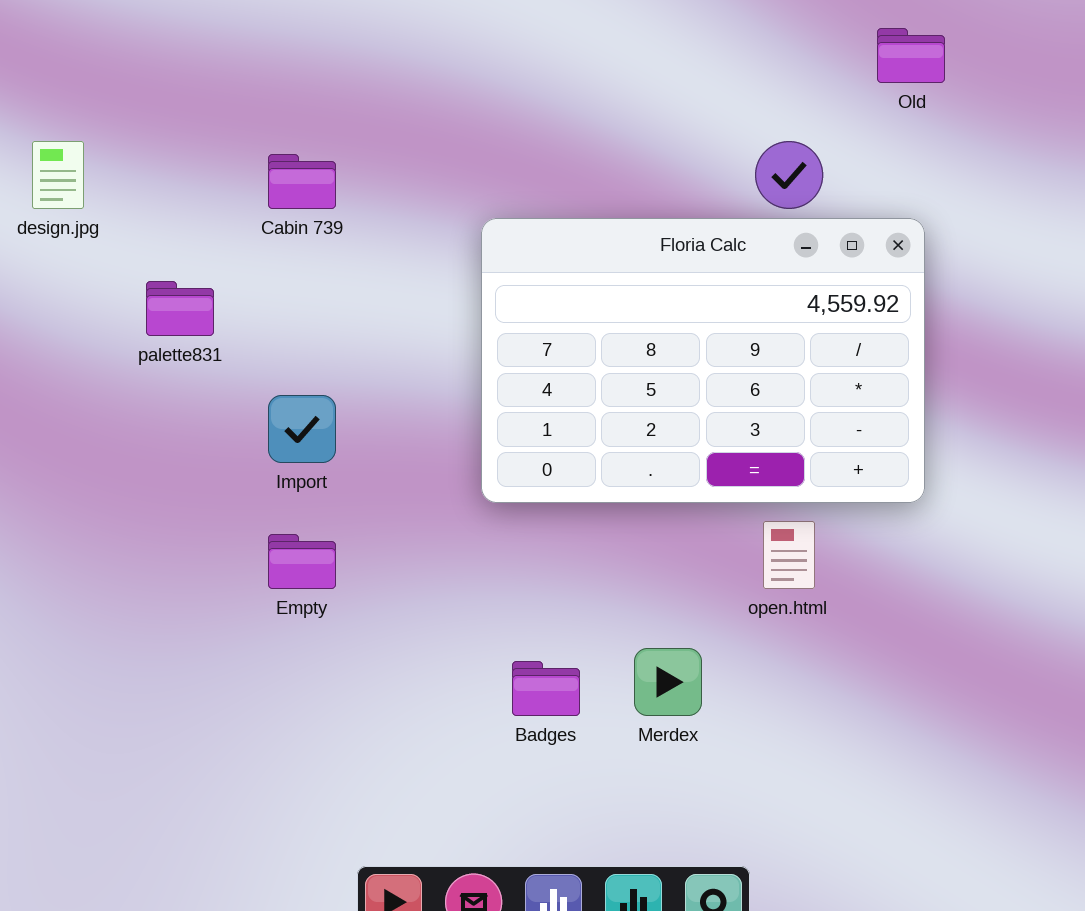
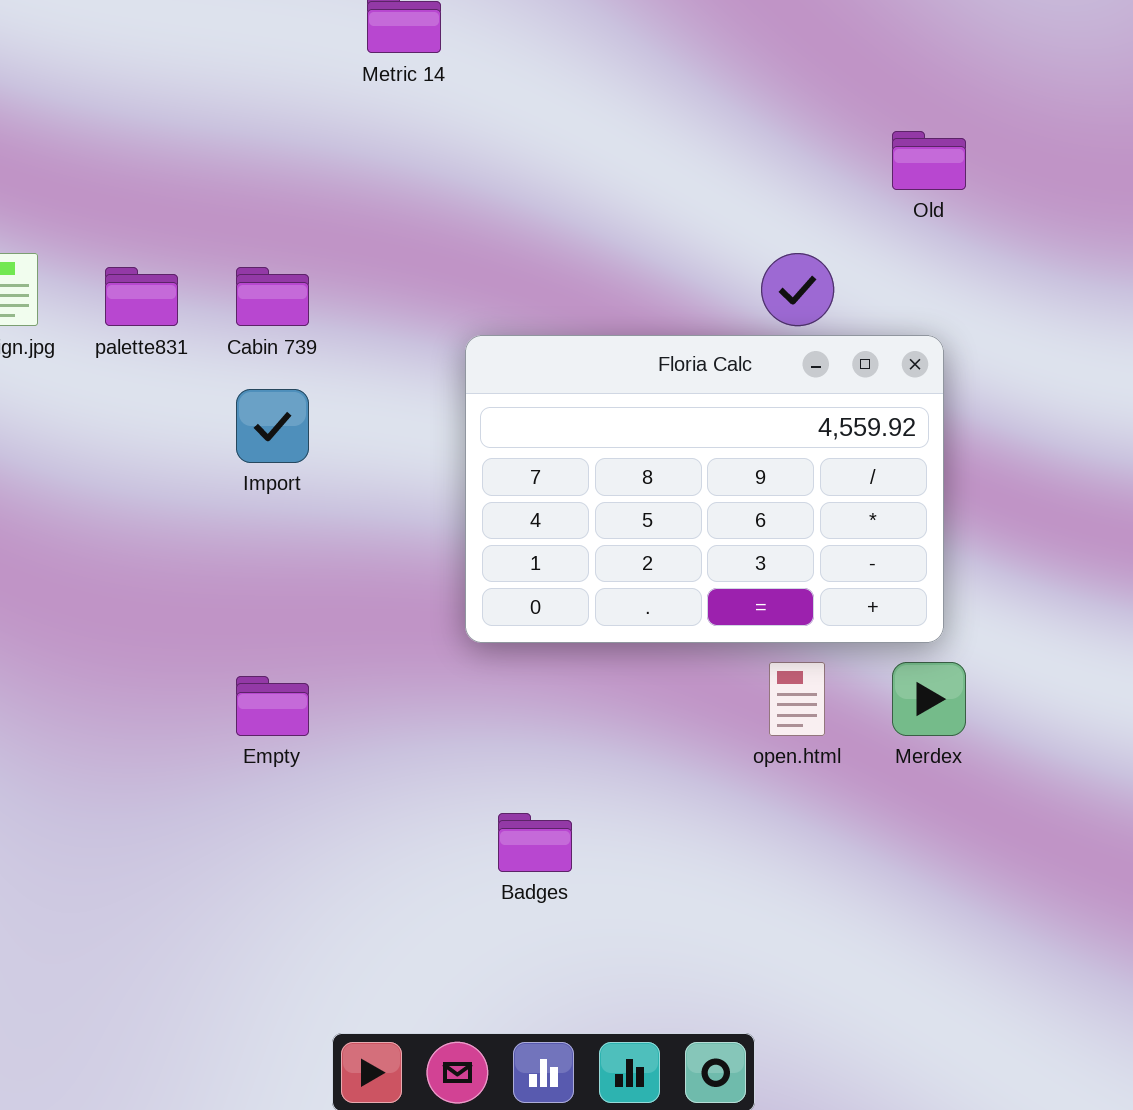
palette831: [146,281,214,336] -> [105,267,178,326], moved
Import: [268,395,336,463] -> [236,389,309,463], moved
Merdex: [634,648,702,716] -> [892,662,966,736], moved

